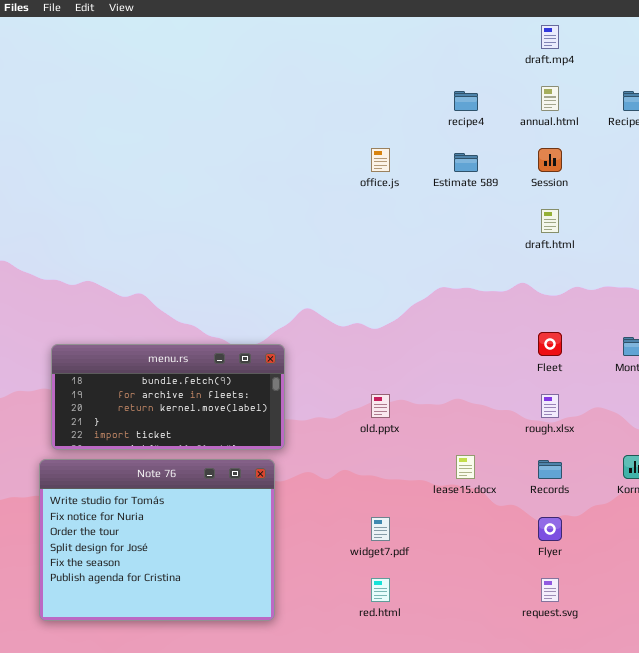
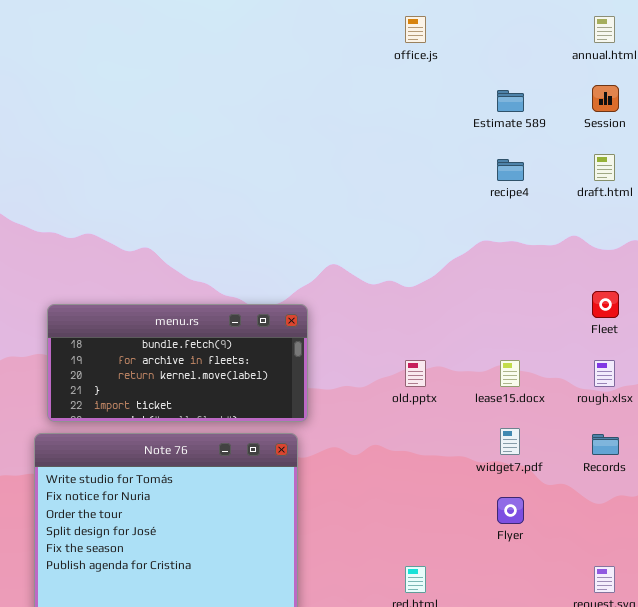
recipe4: [454,91,478,111] -> [497,159,524,181], moved
office.js: [371,148,390,172] -> [405,16,426,43], moved
lease15.docx: [456,455,475,479] -> [500,360,520,387], moved
widget7.pdf: [371,517,390,541] -> [500,428,520,455], moved
Flyer: [538,517,562,541] -> [497,497,524,524], moved

